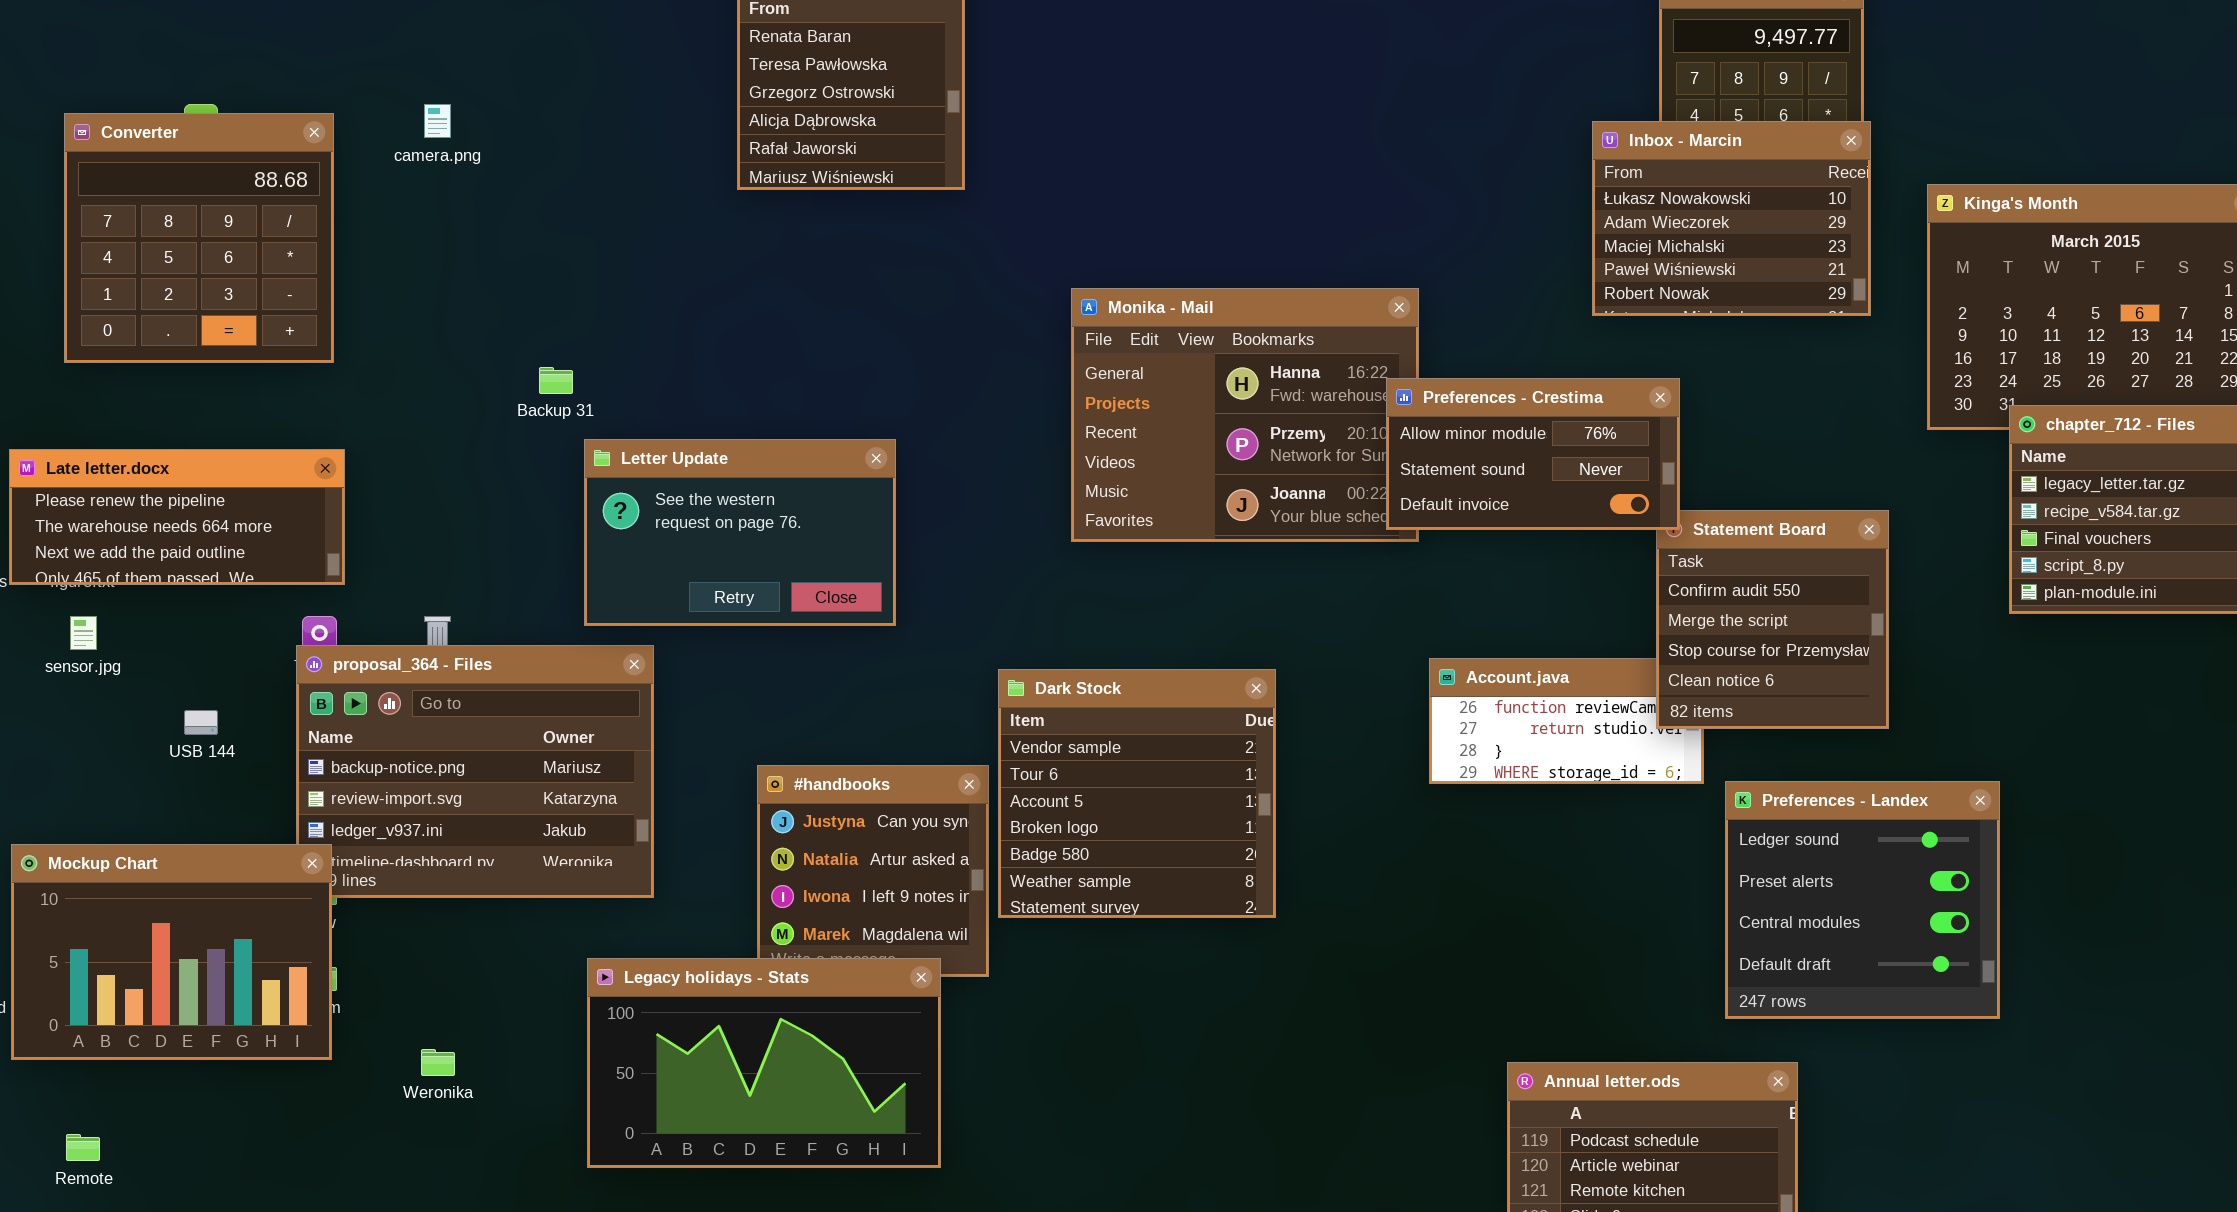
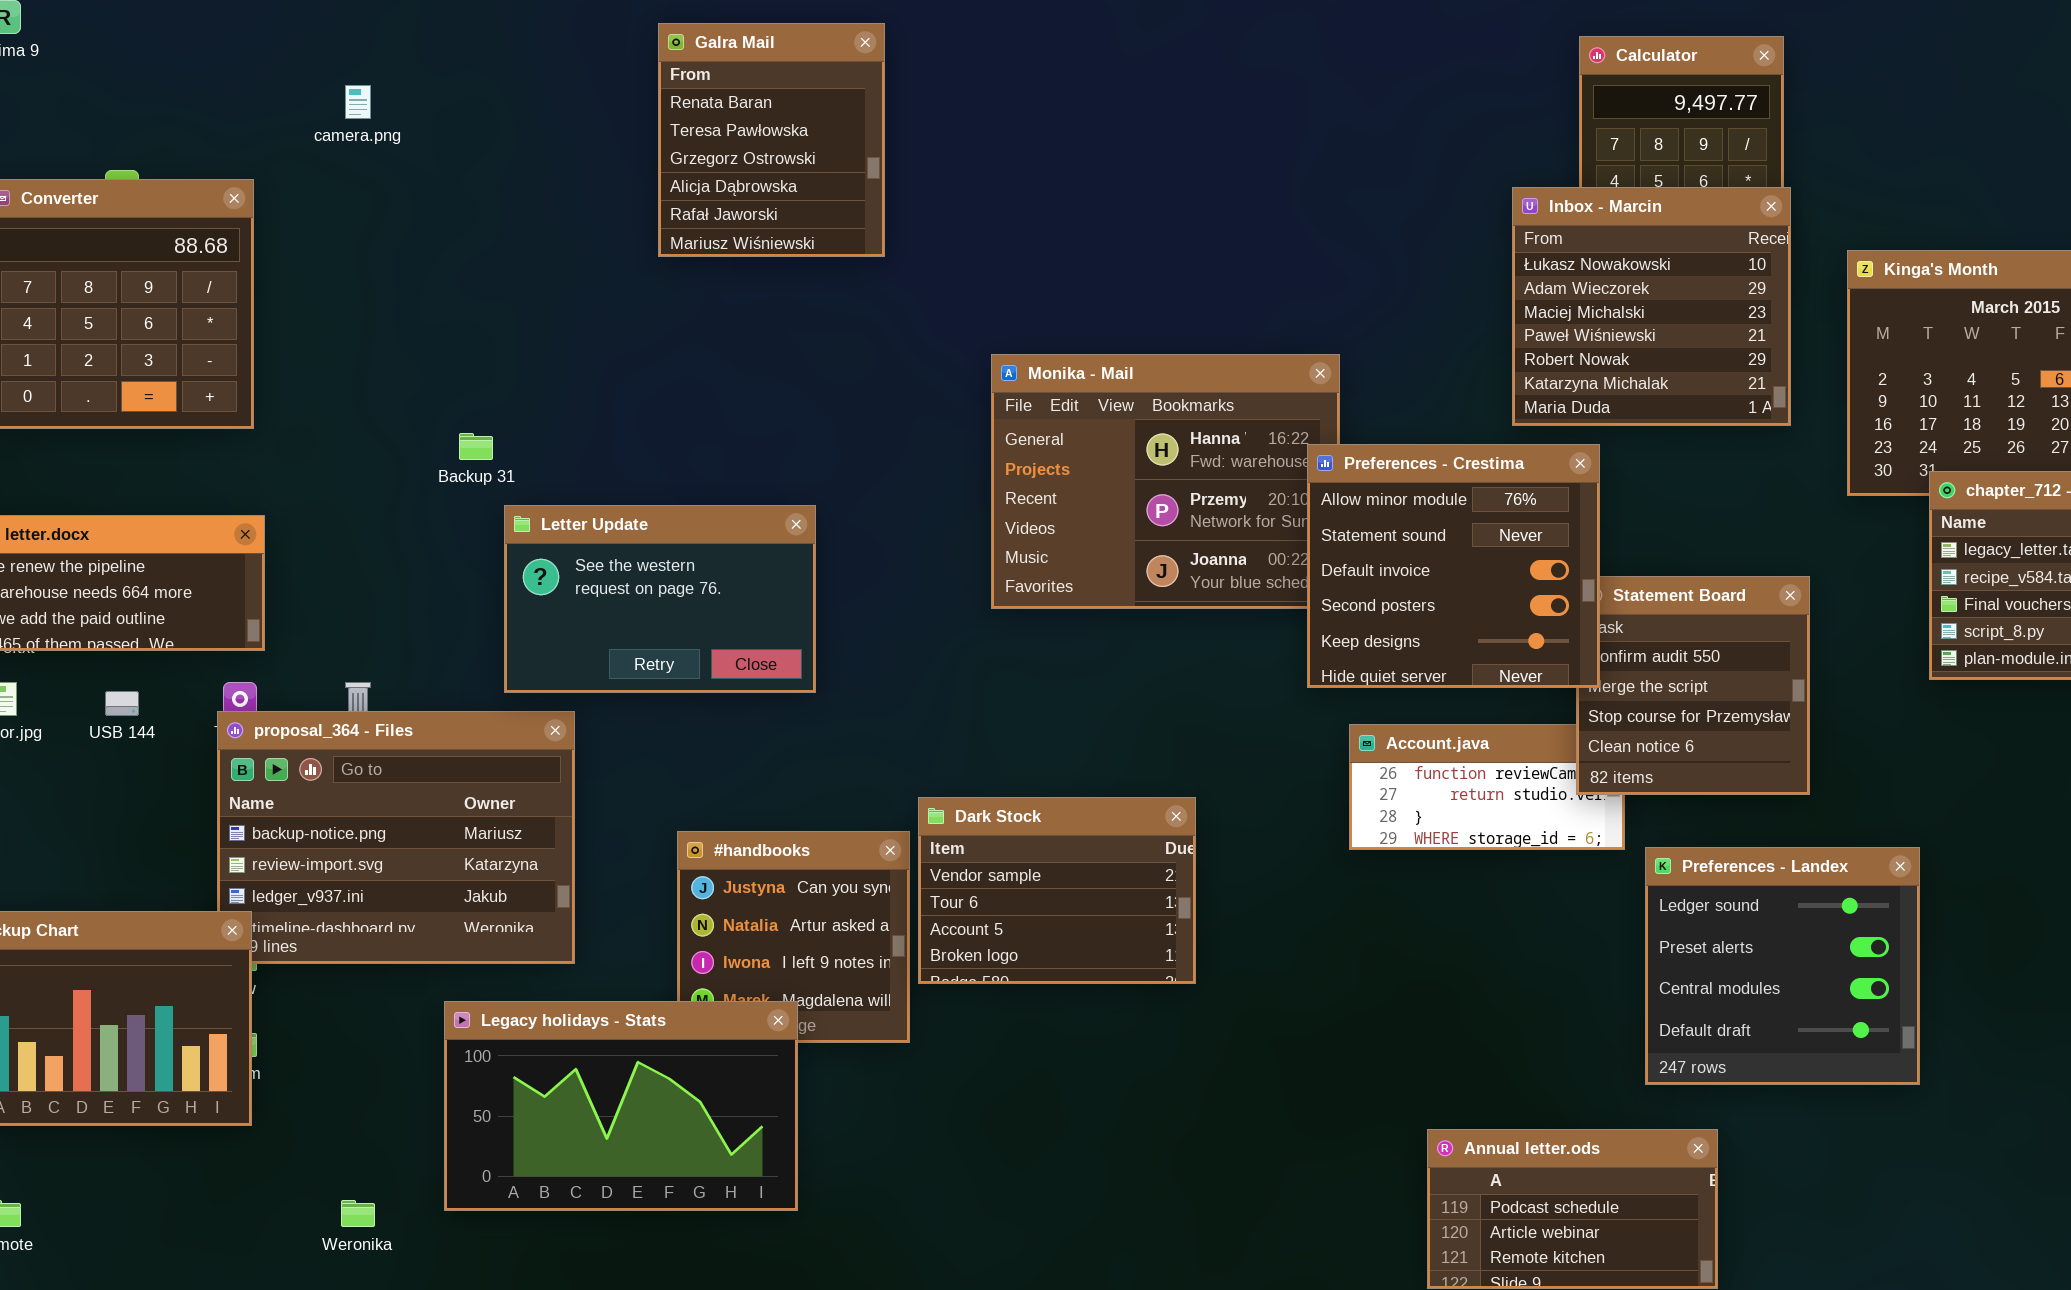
camera.png: [424,104,451,138] -> [345,85,371,119], moved
Inbox - Marcin: [1592,121,1871,316] -> [1512,187,1791,426], resized
Preferences - Crestima: [1386,378,1680,530] -> [1307,444,1600,688], resized
Dark Stock: [998,669,1276,918] -> [918,797,1196,984], resized
USB 144: [184,710,218,735] -> [105,691,139,716], moved
Legacy holidays - Stats: [587,958,941,1168] -> [444,1001,798,1211], moved
Weronika: [421,1049,455,1076] -> [341,1200,375,1227], moved

